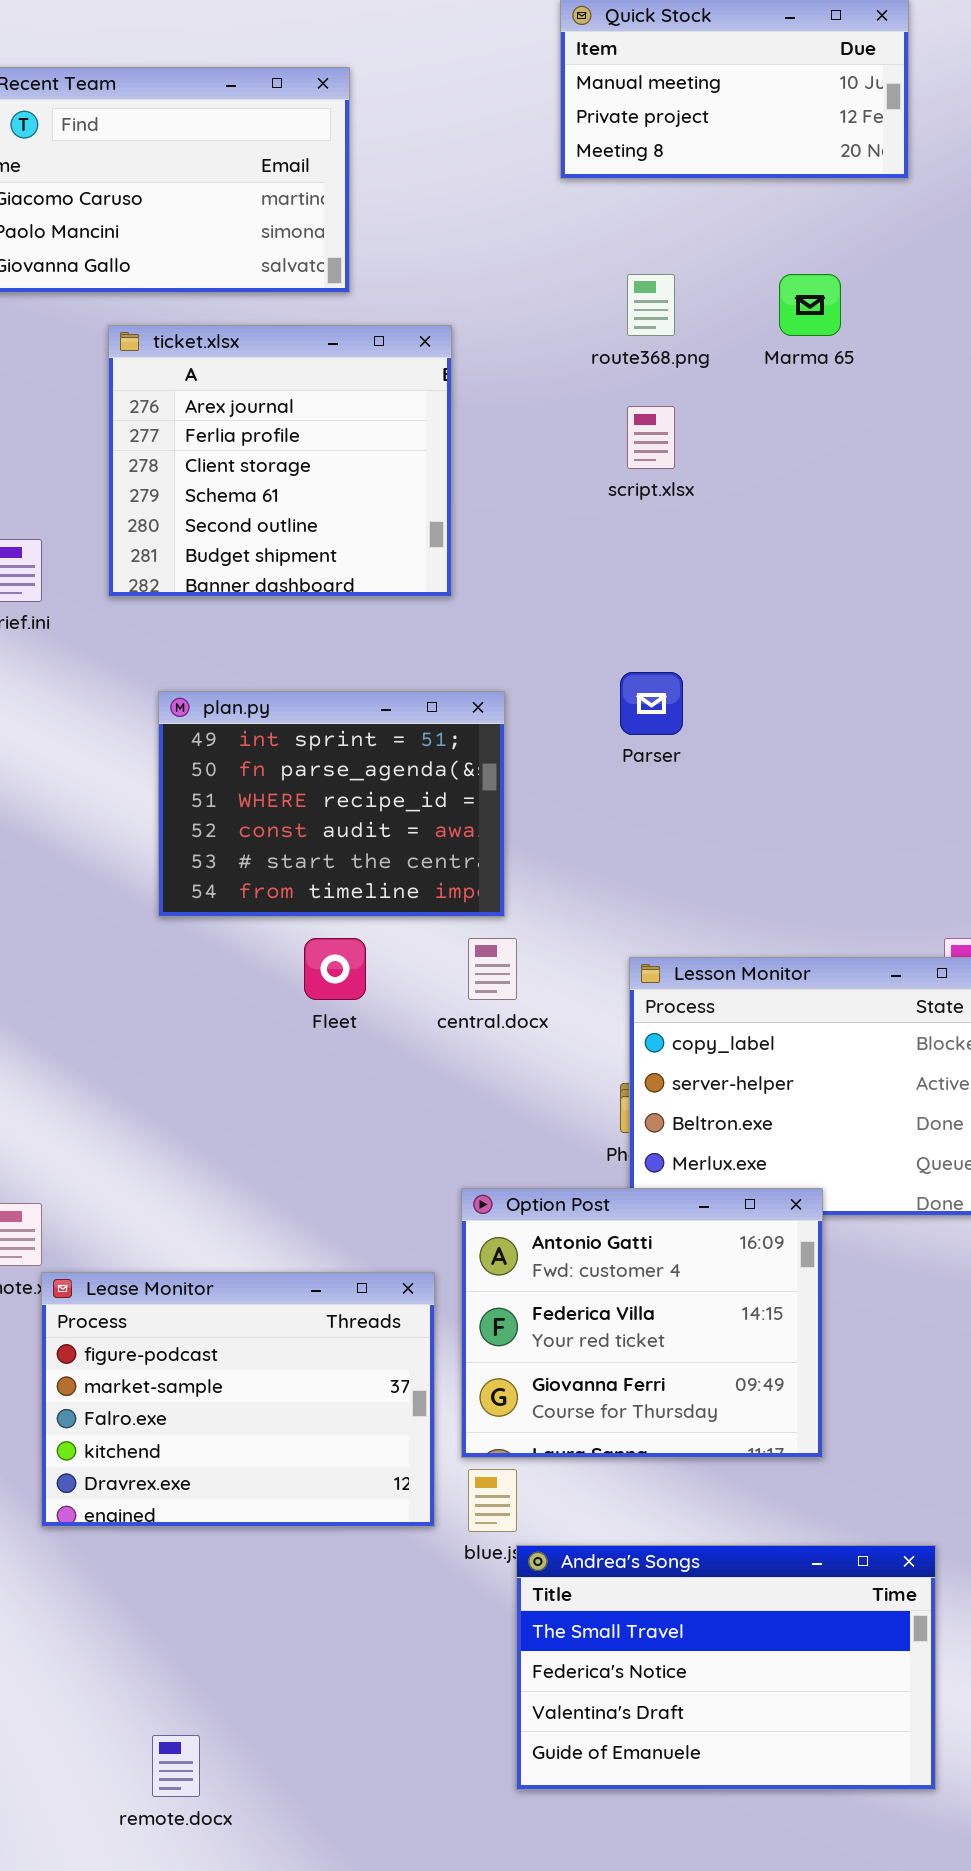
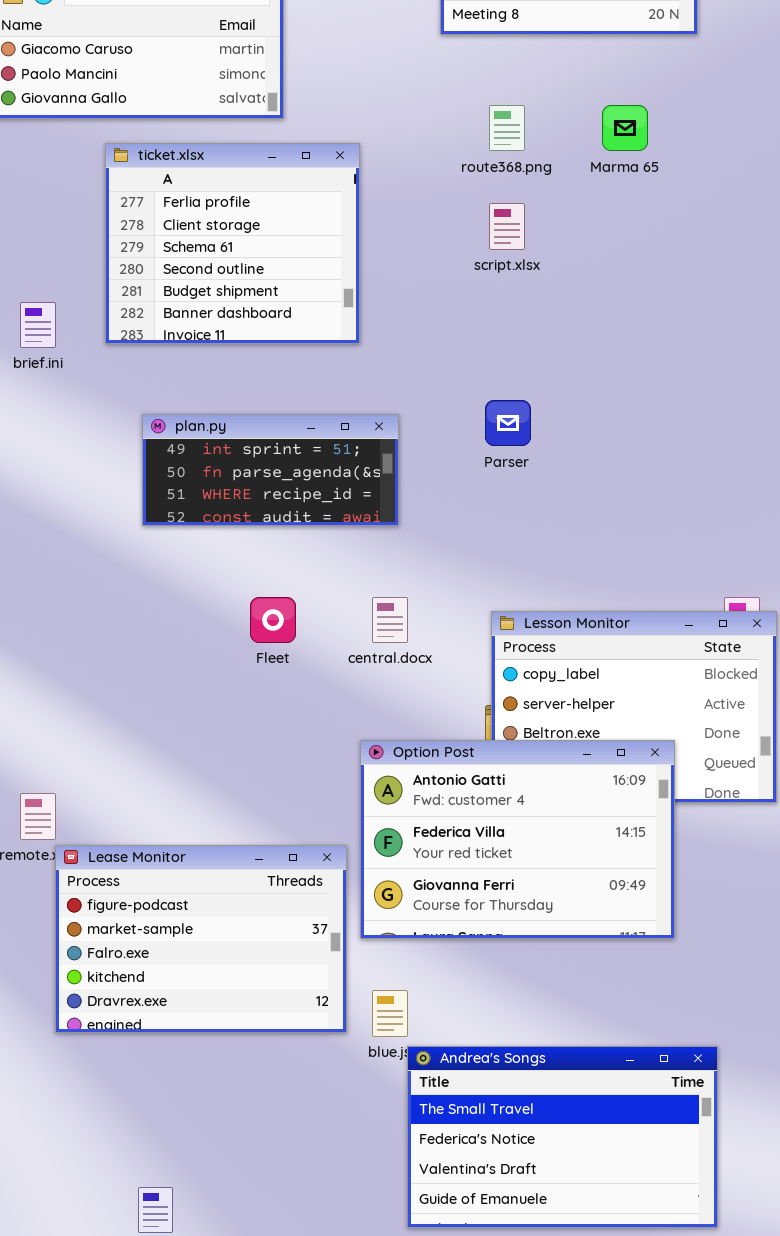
ticket.xlsx: [108,325,452,597] -> [105,143,360,344], scrolled down 1 row
plan.py: [158,691,505,917] -> [142,414,399,526], resized
Option Post: [461,1188,823,1458] -> [360,740,675,939], moved, resized

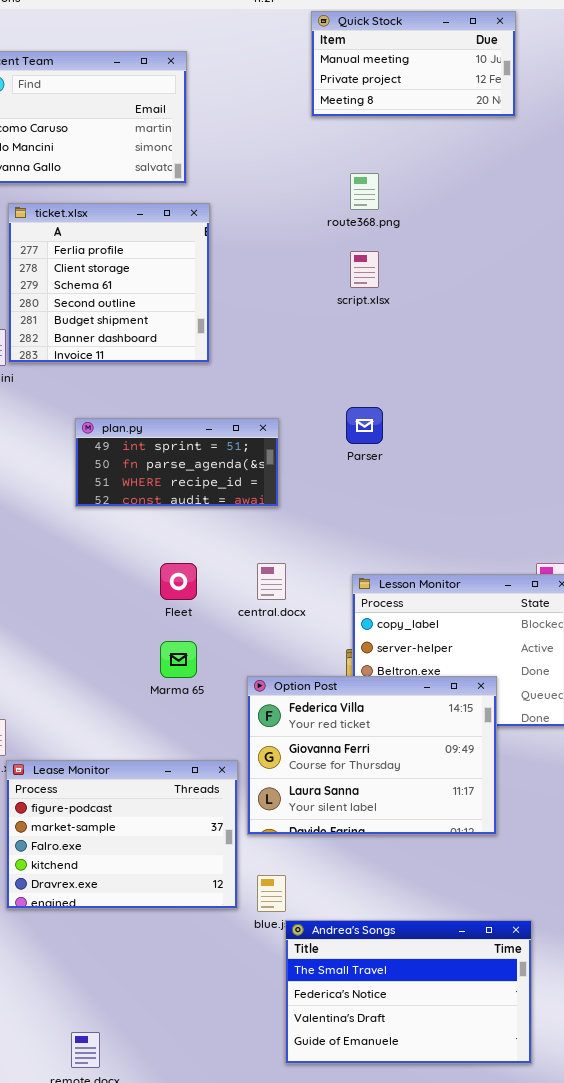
Marma 65: [602,105,648,151] -> [160,641,197,678], moved
ticket.xlsx: [105,143,360,344] -> [8,203,210,363], moved
Option Post: [360,740,675,939] -> [247,676,497,835], scrolled down 1 row

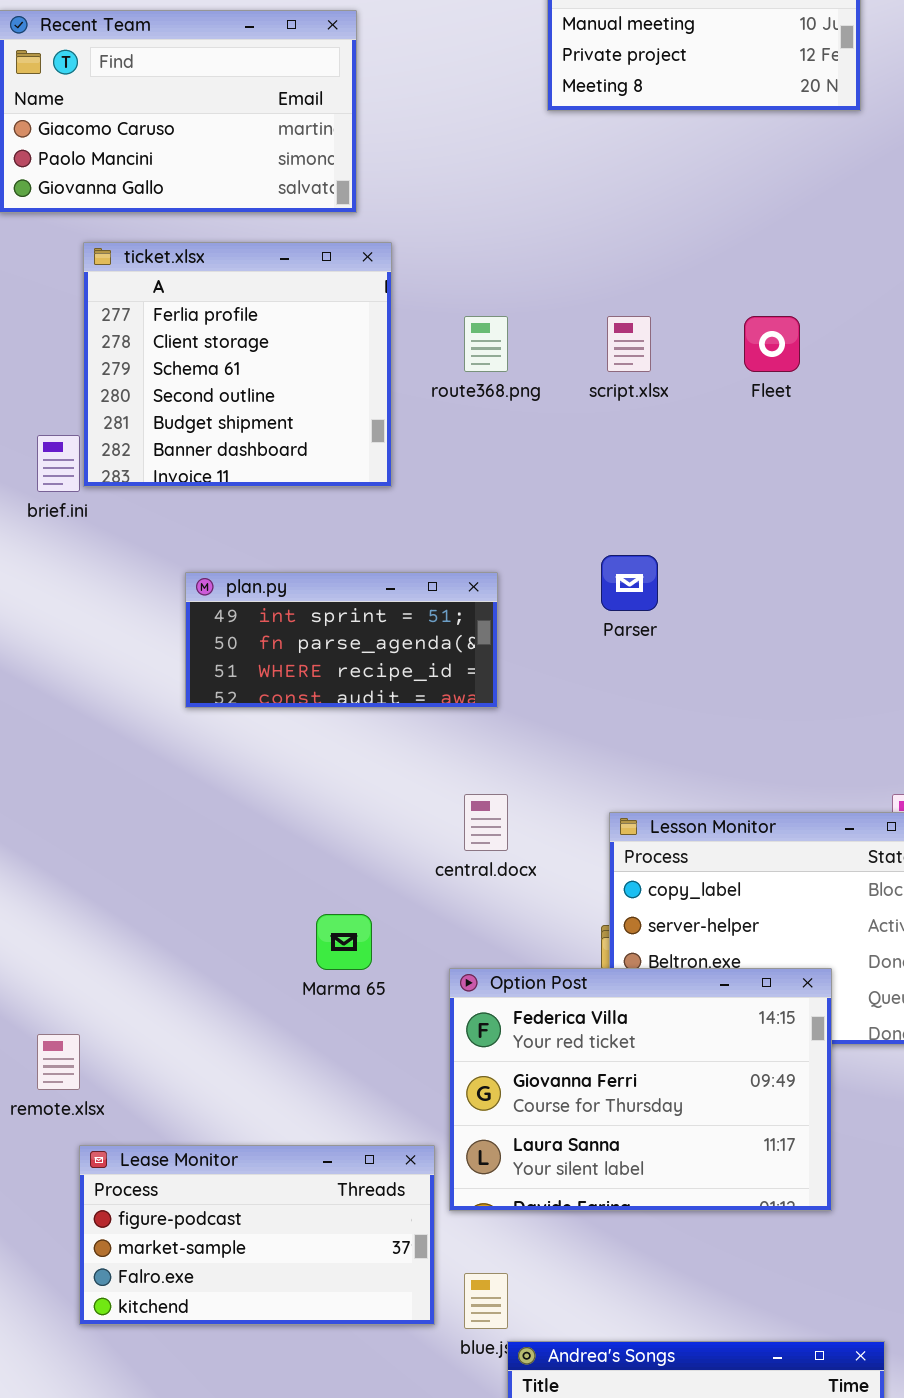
route368.png: [350,173,379,210] -> [464,316,508,372], moved
Fleet: [160,563,197,600] -> [744,316,800,372], moved
Lease Monitor: [6,760,238,909] -> [79,1145,435,1325], resized

